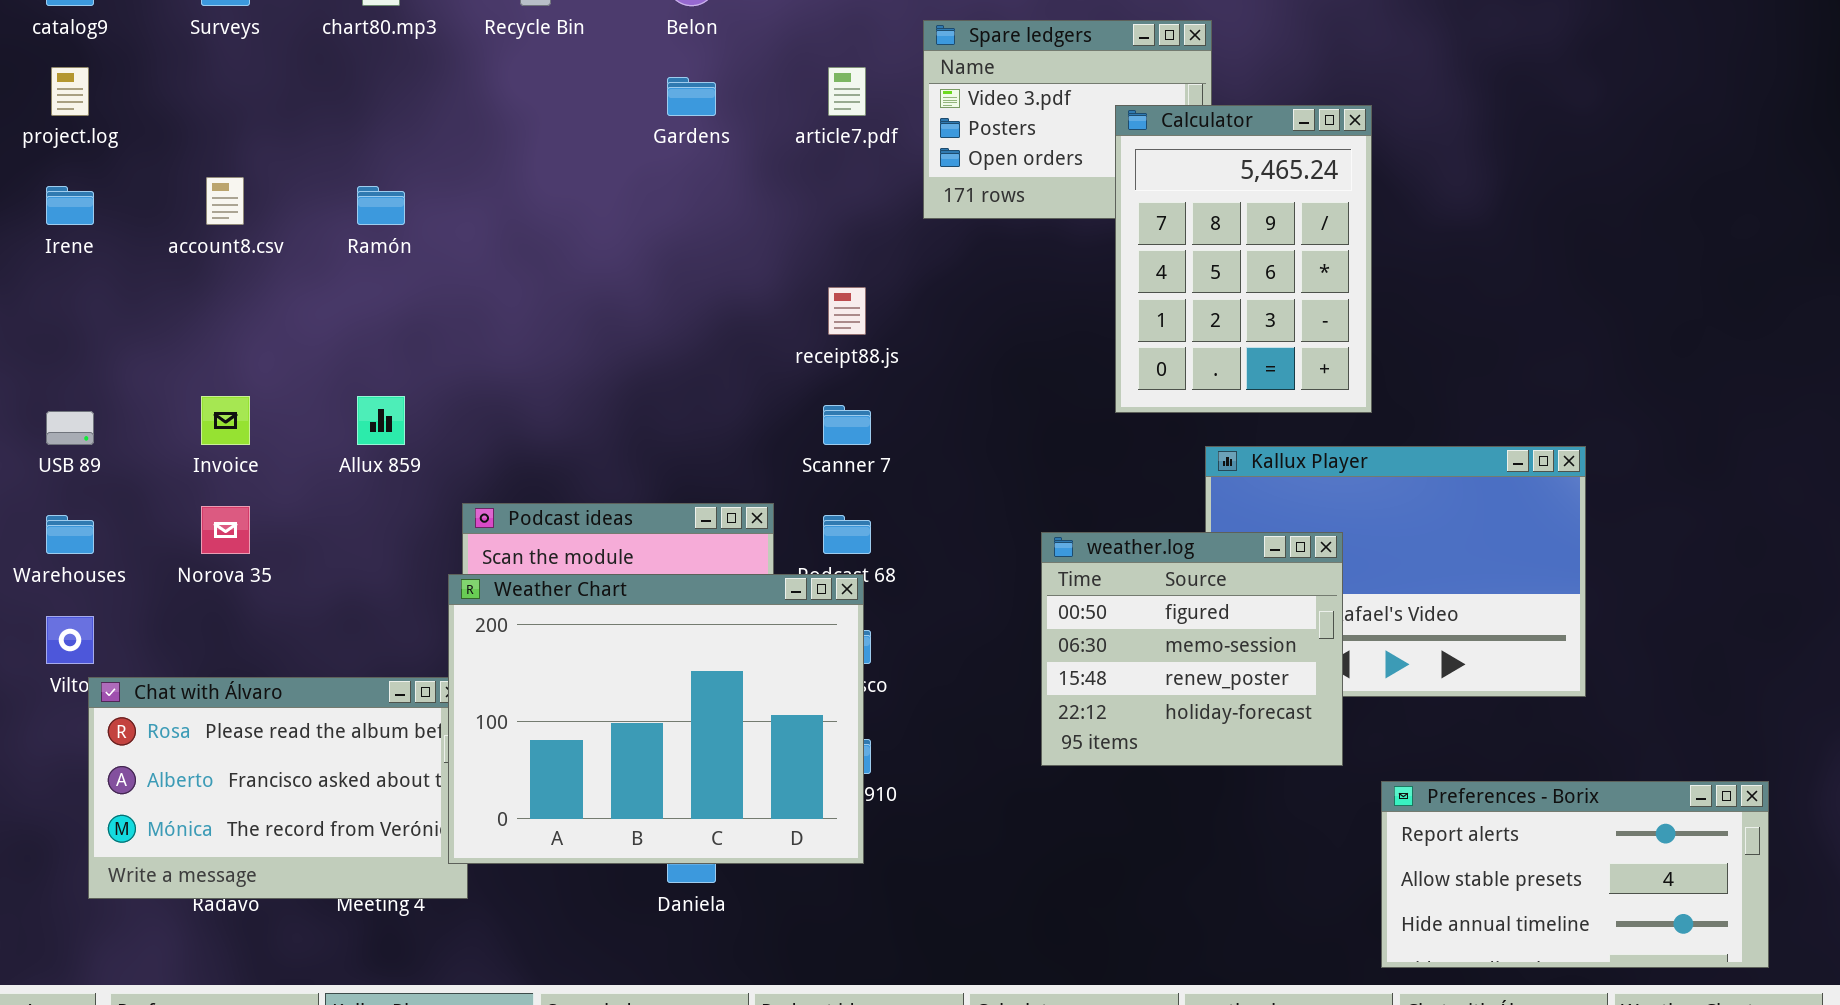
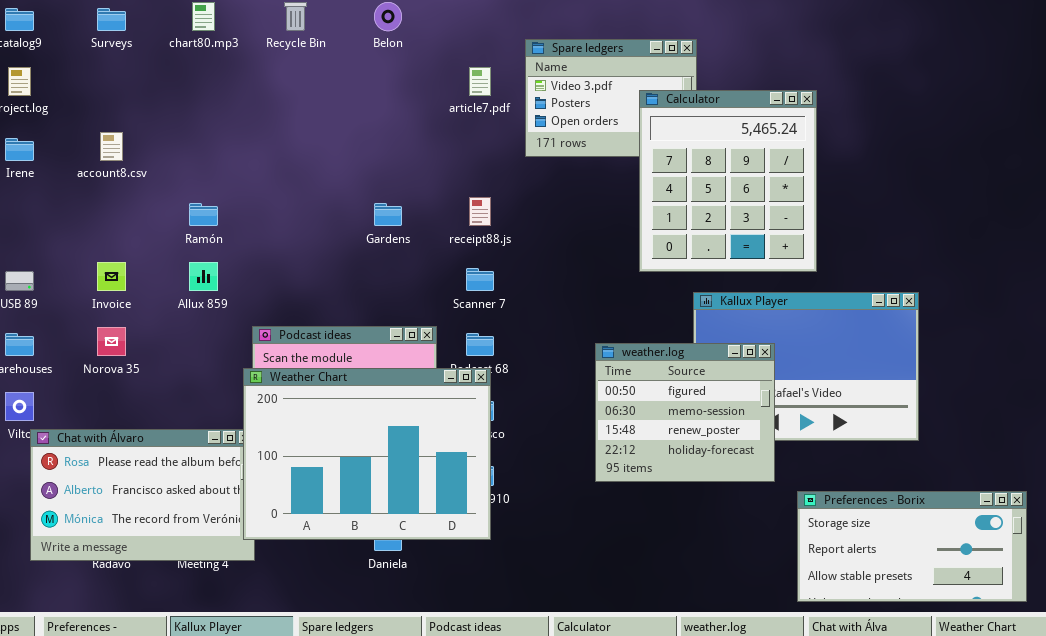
Gardens: [667,77,716,116] -> [374,203,402,226], moved
Calculator: [1115,105,1372,413] -> [639,90,817,272], resized
Ramón: [357,186,405,225] -> [189,203,218,226], moved
Preferences - Borix: [1381,781,1769,968] -> [797,491,1027,602], scrolled up 1 row

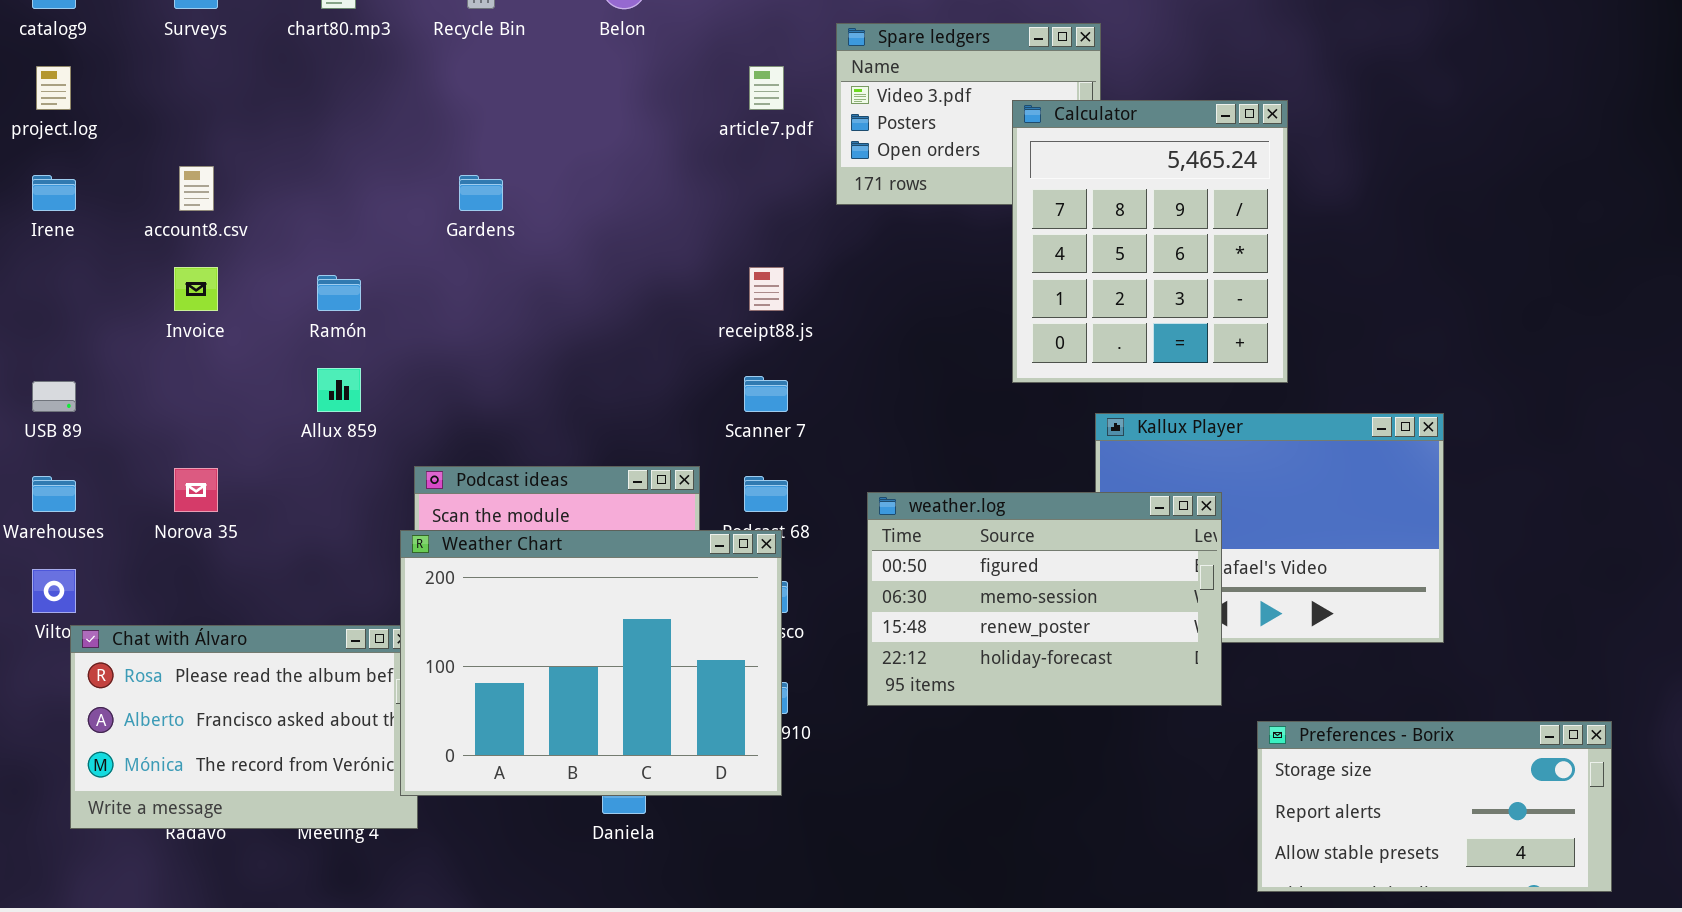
Gardens: [374,203,402,226] -> [459,175,503,211], moved
Invoice: [97,262,126,291] -> [174,267,218,311], moved
weather.log: [595,343,775,482] -> [867,492,1222,706], resized

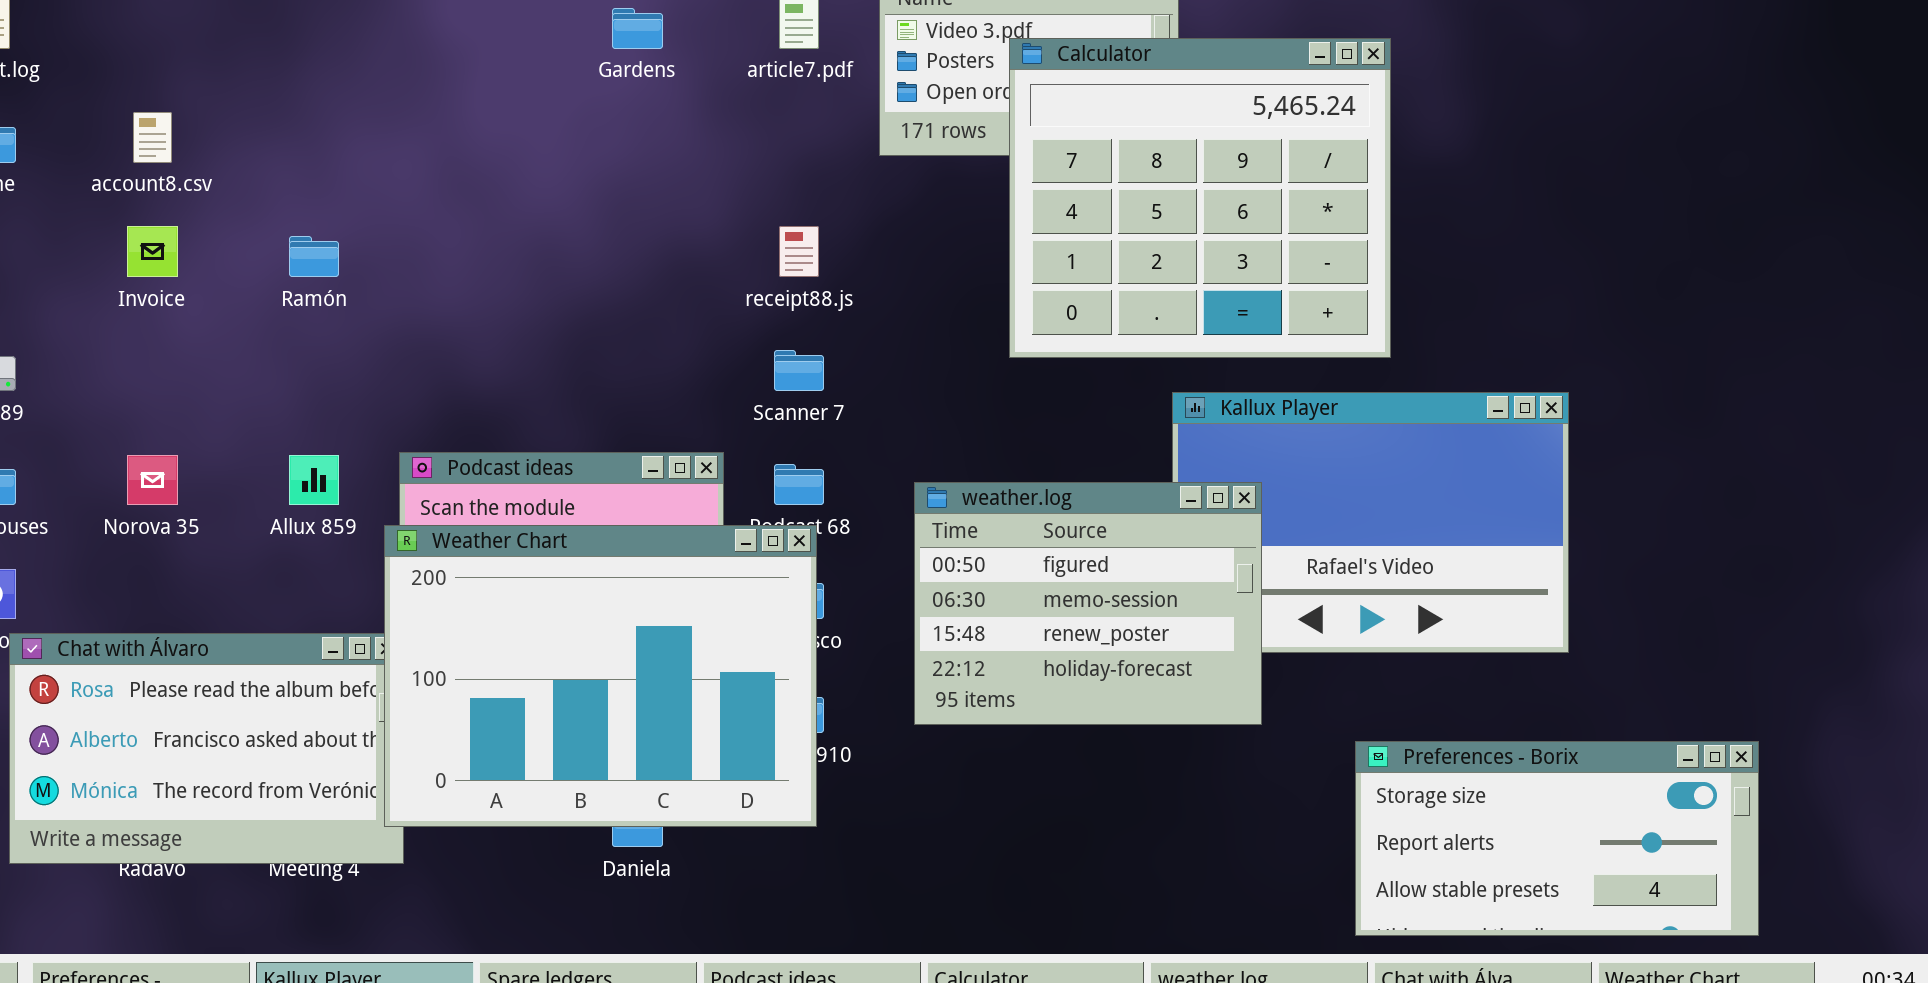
Calculator: [1012,100,1288,383] -> [1009,38,1391,358], resized
Gardens: [459,175,503,211] -> [612,8,663,49], moved
Allux 859: [317,368,361,412] -> [289,455,339,505], moved
weather.log: [867,492,1222,706] -> [914,482,1262,725], resized

